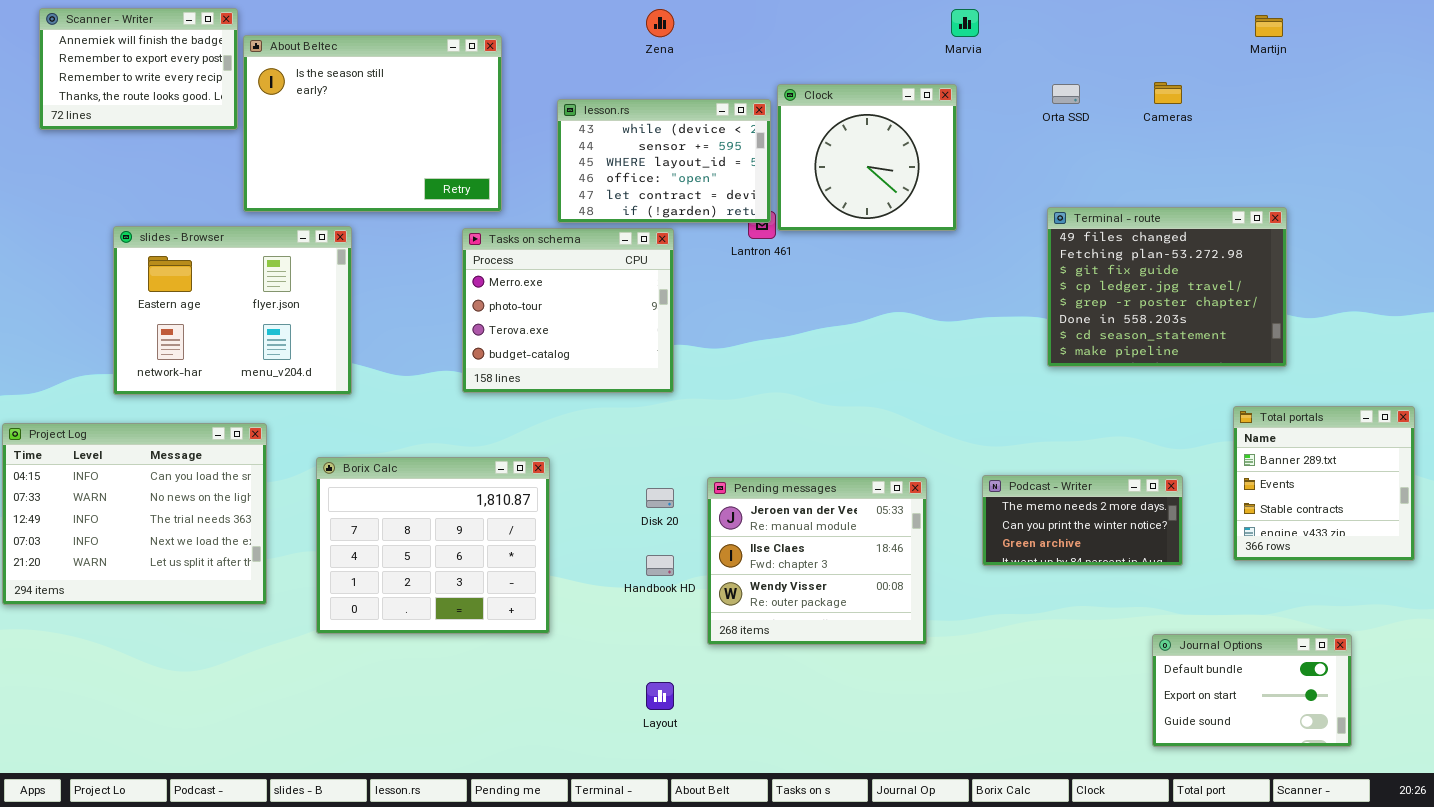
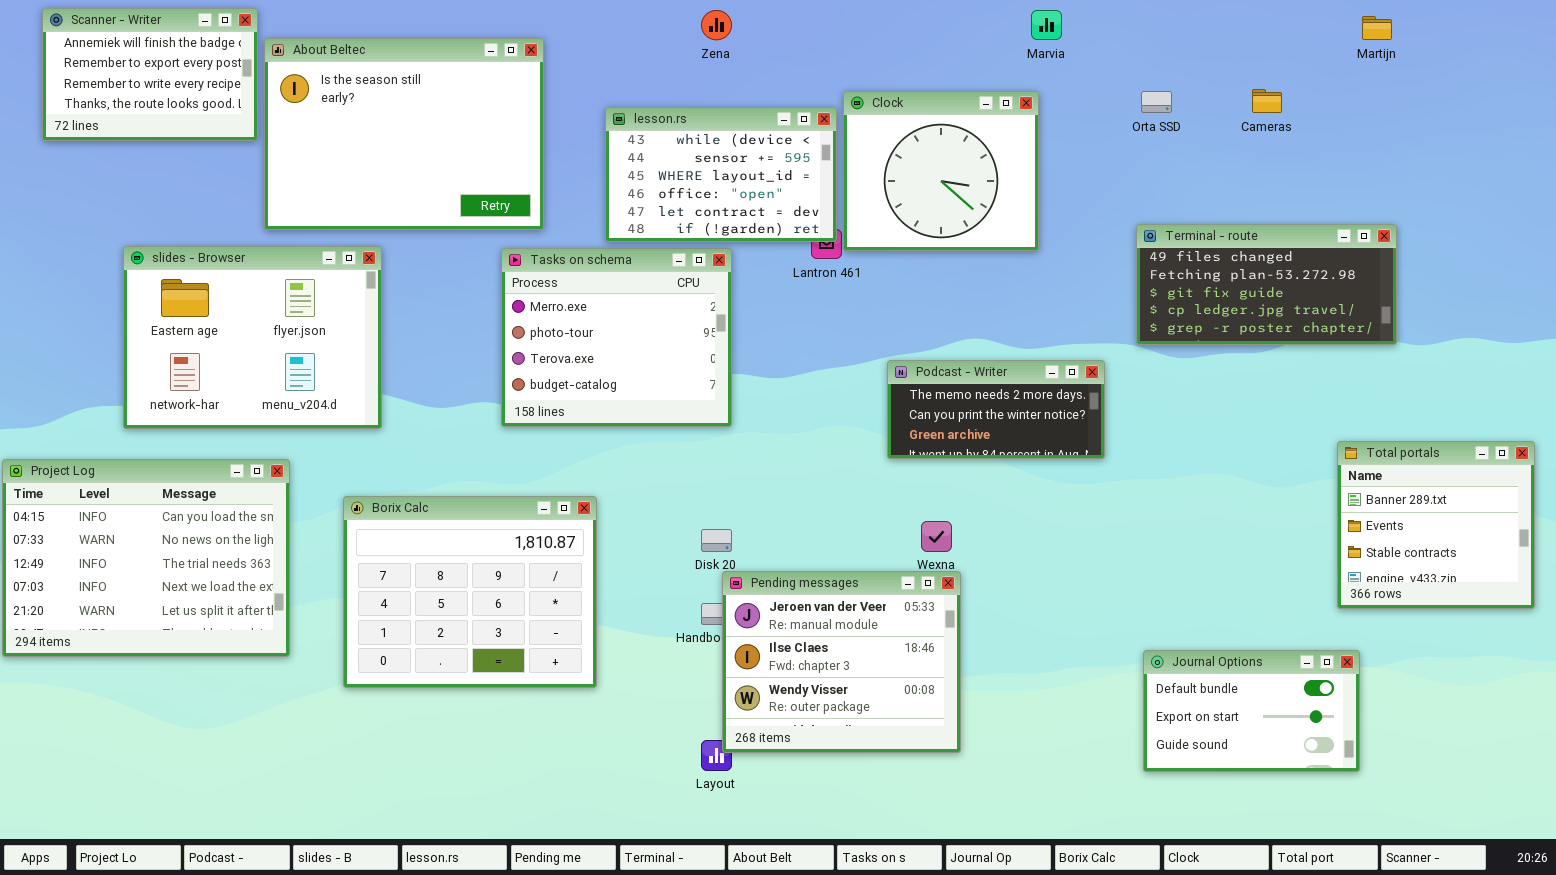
Terminal - route: [1047,207,1287,367] -> [1136,224,1397,345], resized
Podcast - Writer: [982,475,1183,566] -> [887,360,1105,459], moved
Pending messages: [707,477,927,645] -> [722,571,961,753], moved
Journal Options: [1152,634,1352,747] -> [1143,650,1360,772], moved

